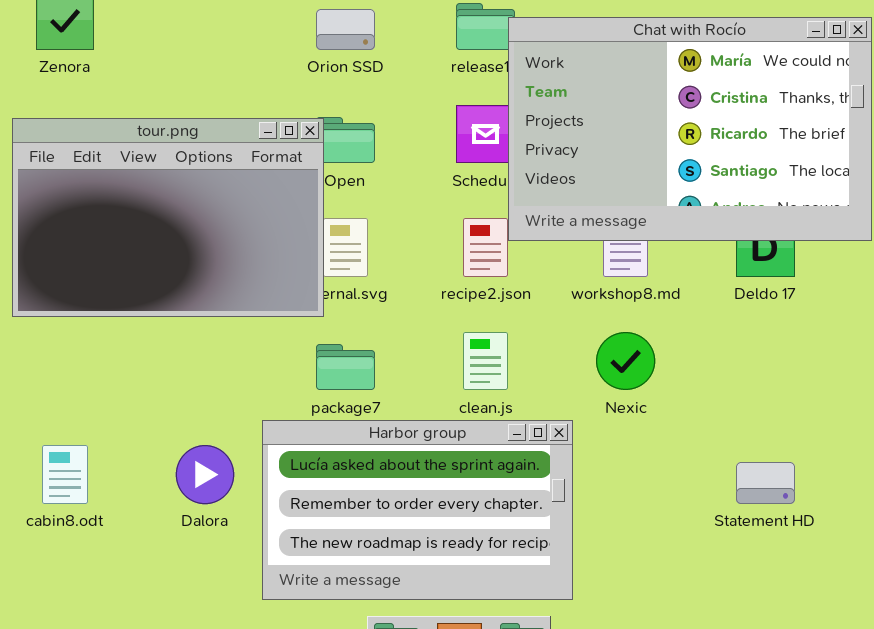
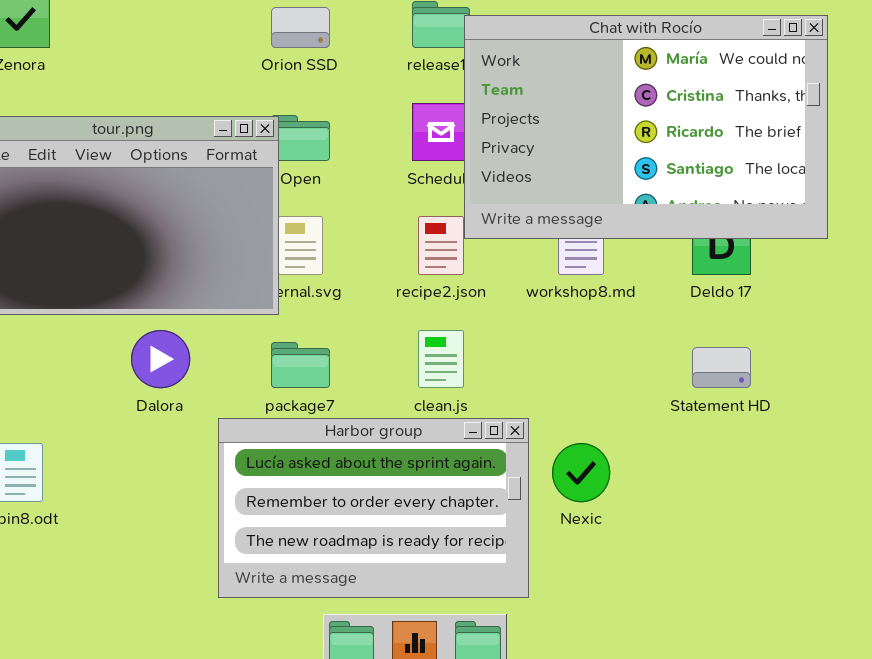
Nexic: [596,332,655,390] -> [552,443,610,502], moved
Dalora: [176,445,234,504] -> [131,330,190,388], moved
Statement HD: [736,462,795,504] -> [692,347,751,388], moved

